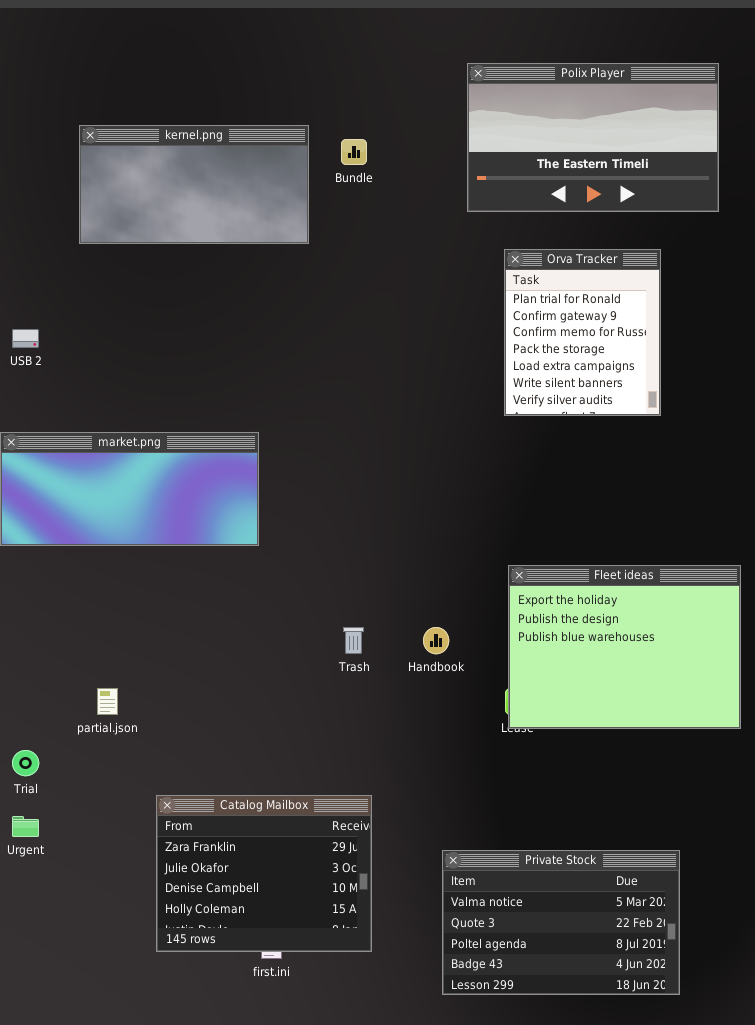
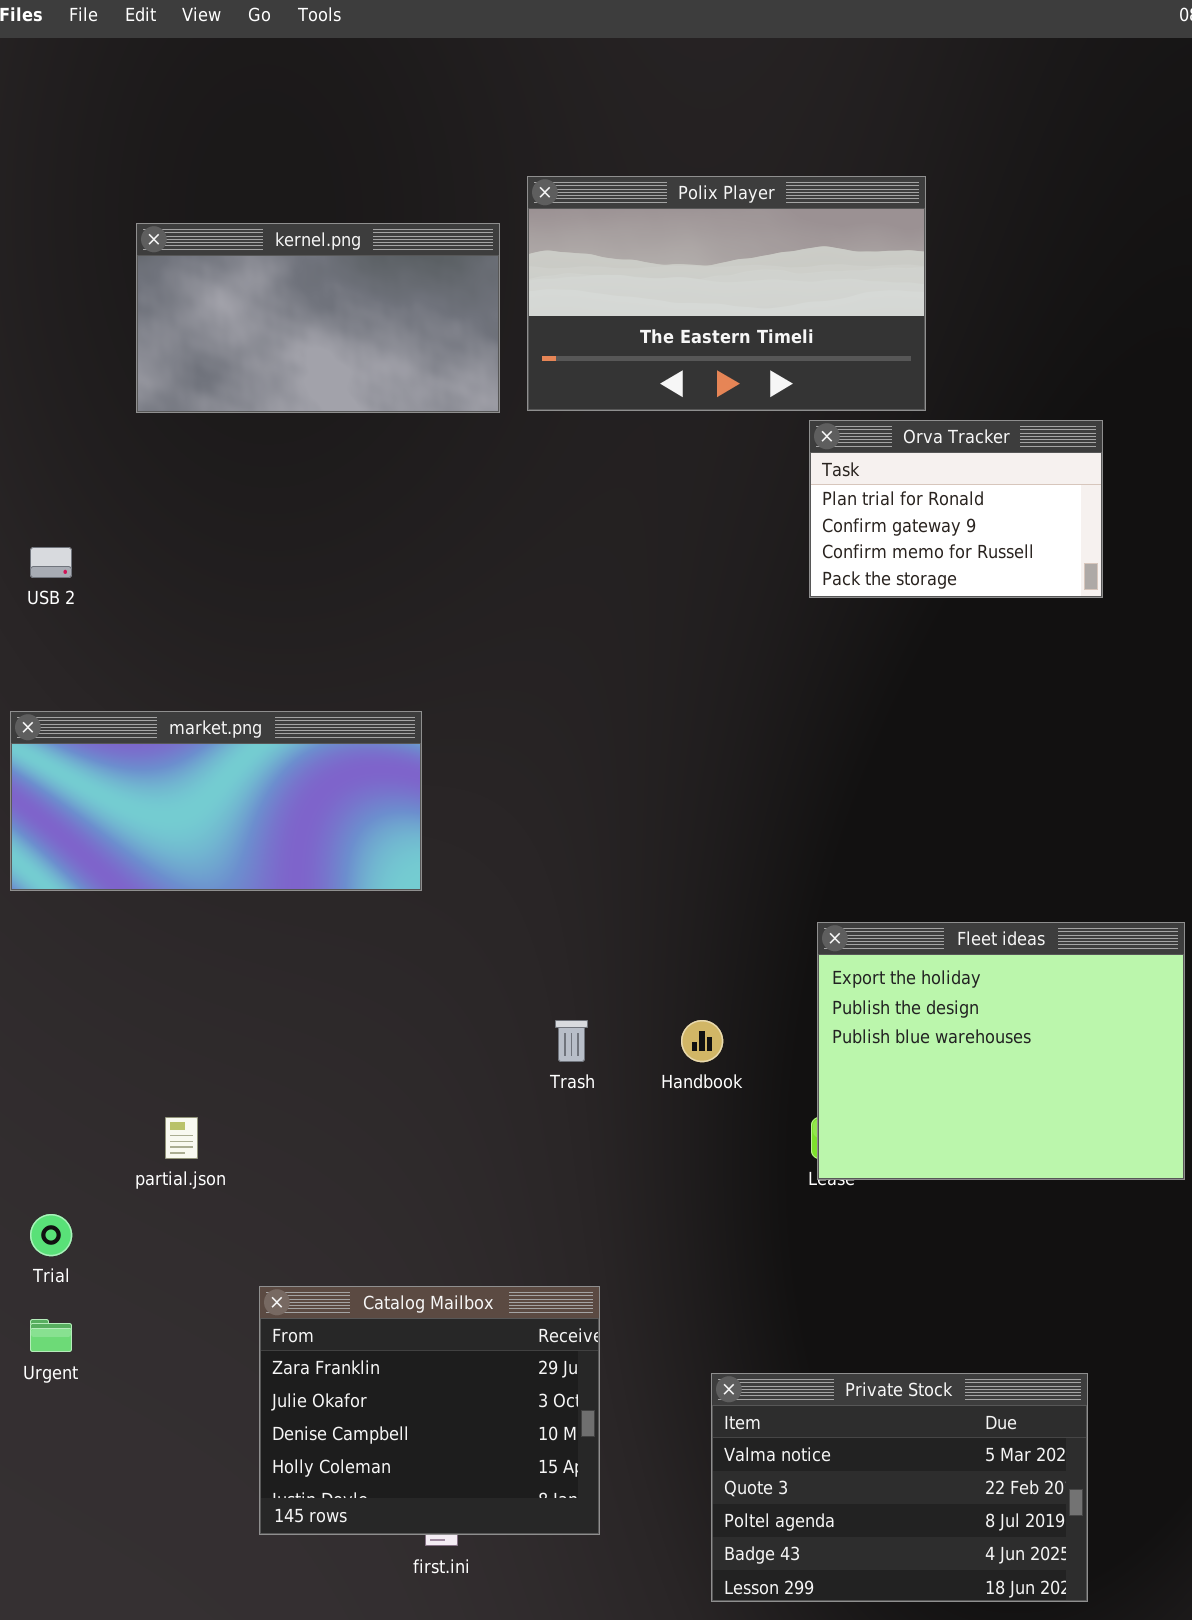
Polix Player: [467,63,719,212] -> [527,176,926,411], moved
Orva Tracker: [504,249,661,416] -> [809,420,1103,598], resized

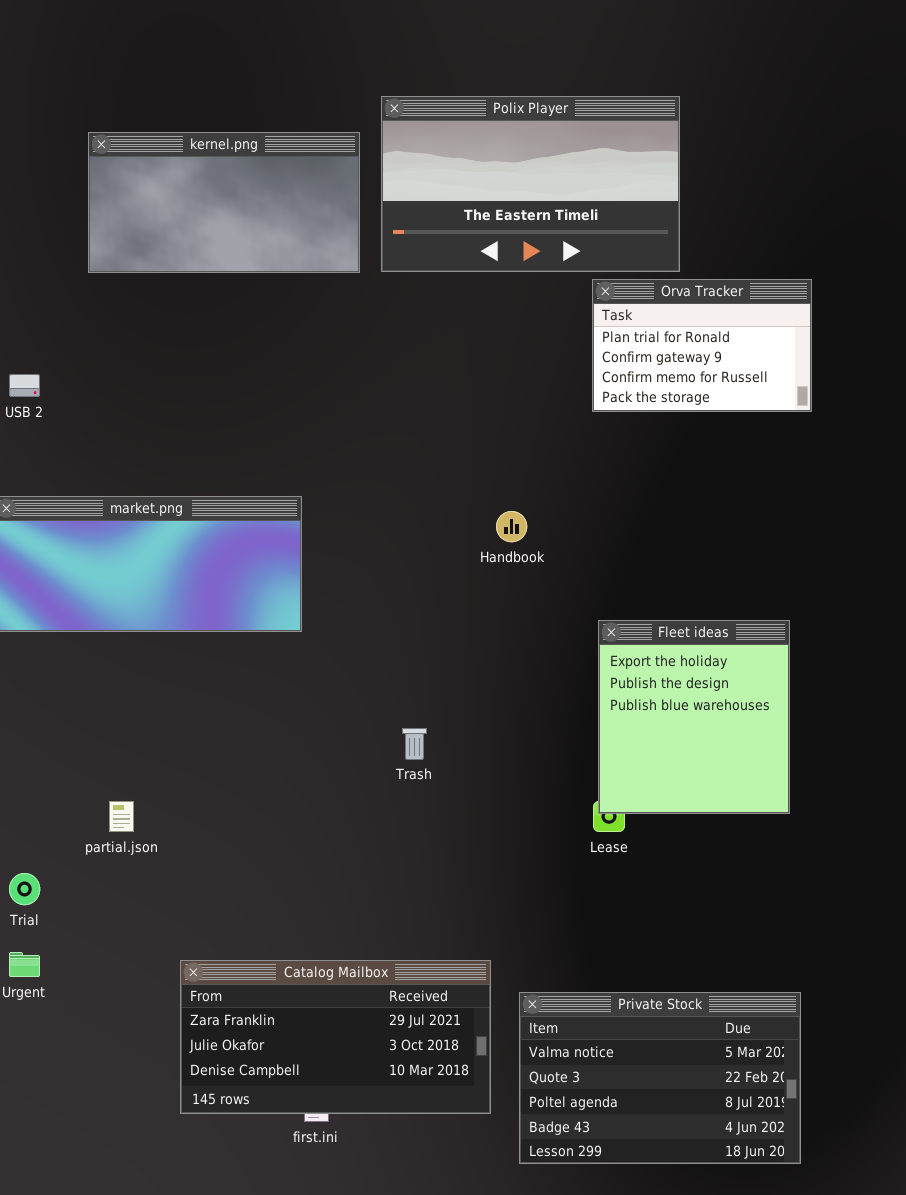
Fleet ideas: [817,922,1185,1180] -> [598,620,790,814], moved, resized
Handbook: [681,1020,723,1062] -> [496,511,527,542], moved
Catalog Mailbox: [259,1286,600,1535] -> [180,960,491,1114], resized

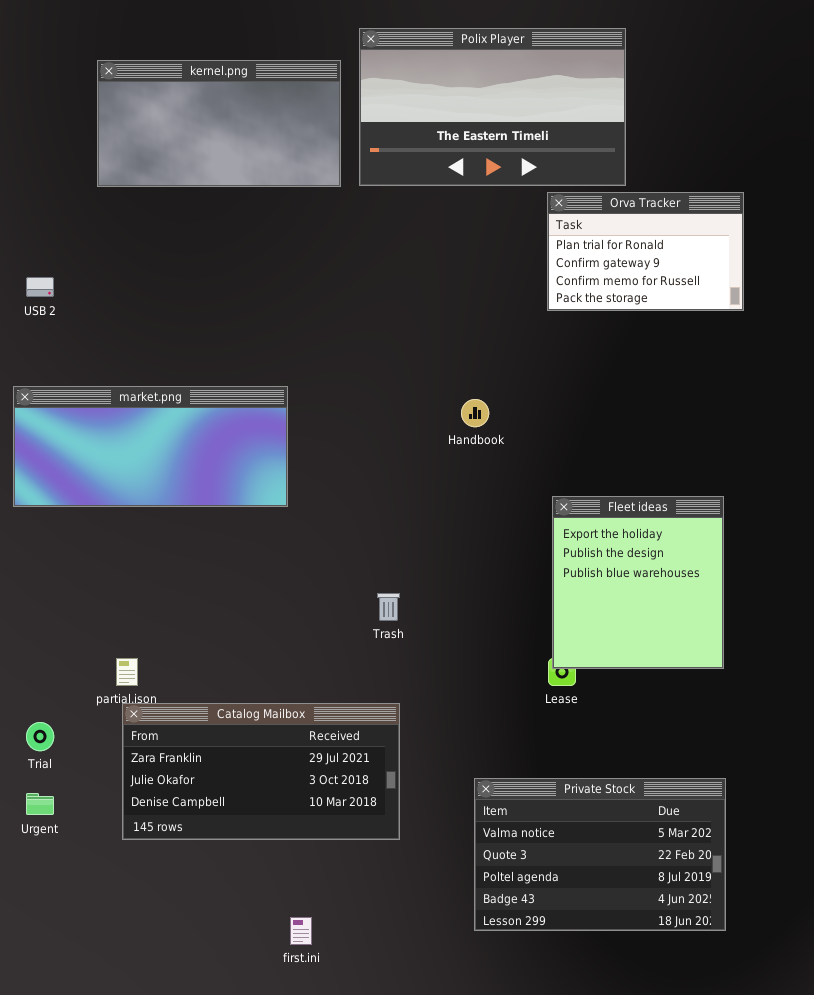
Catalog Mailbox: [180,960,491,1114] -> [122,703,400,840], moved
Private Stock: [519,992,801,1164] -> [474,778,726,931], moved

